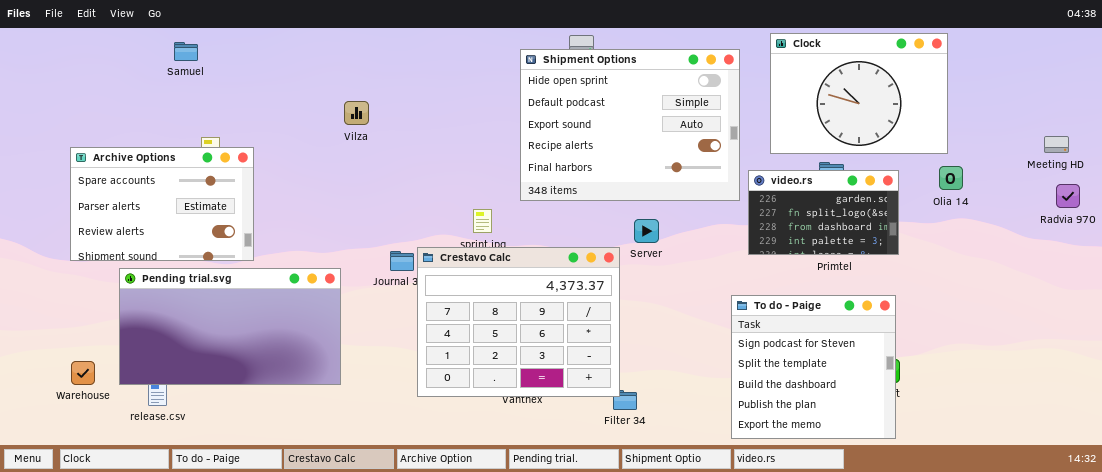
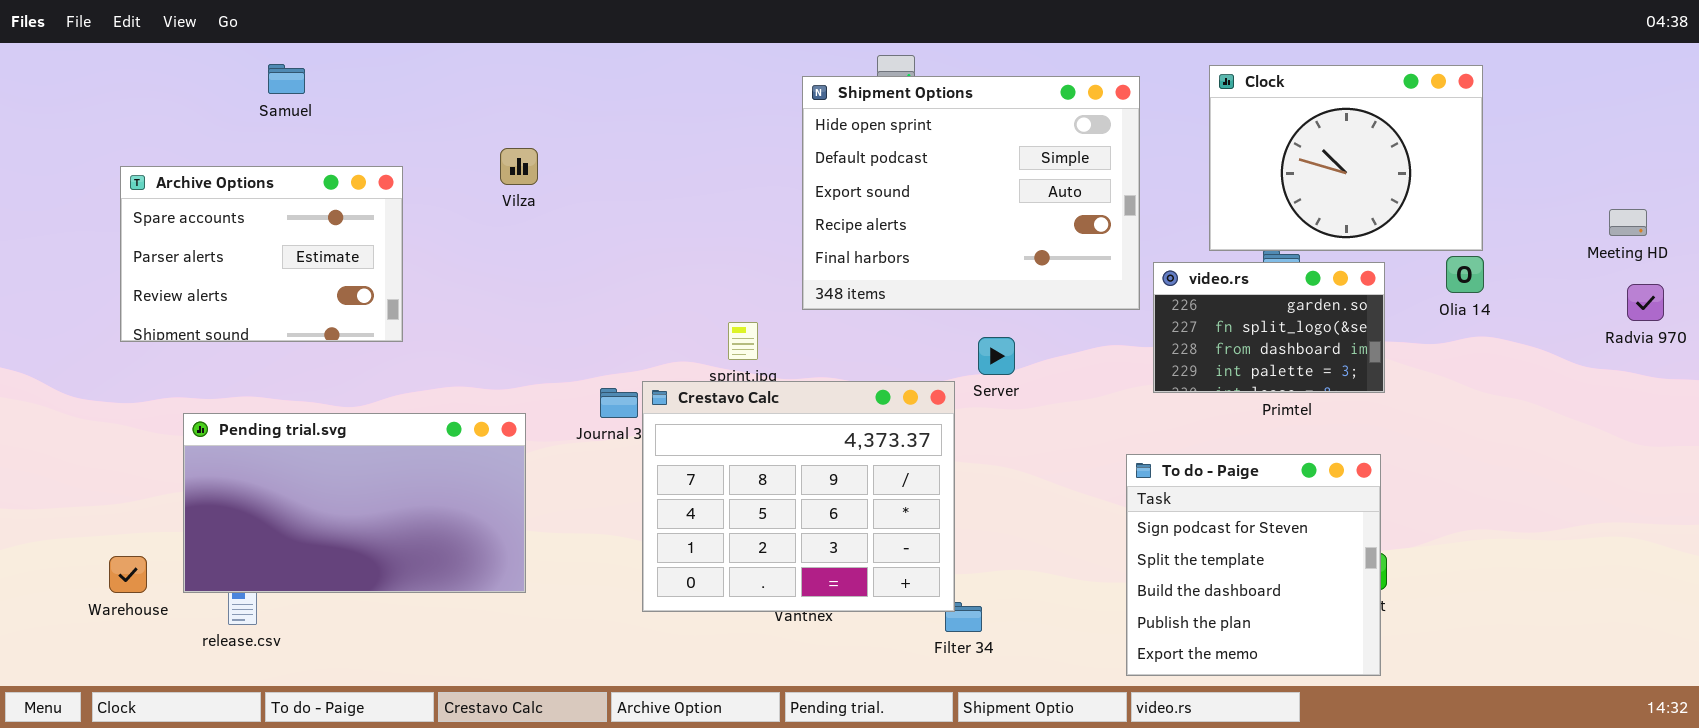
Clock: [770,33,948,154] -> [1209,65,1483,251], moved
Vilza: [344,101,369,125] -> [500,148,538,185], moved
Archive Options: [70,147,254,261] -> [120,166,403,342], moved

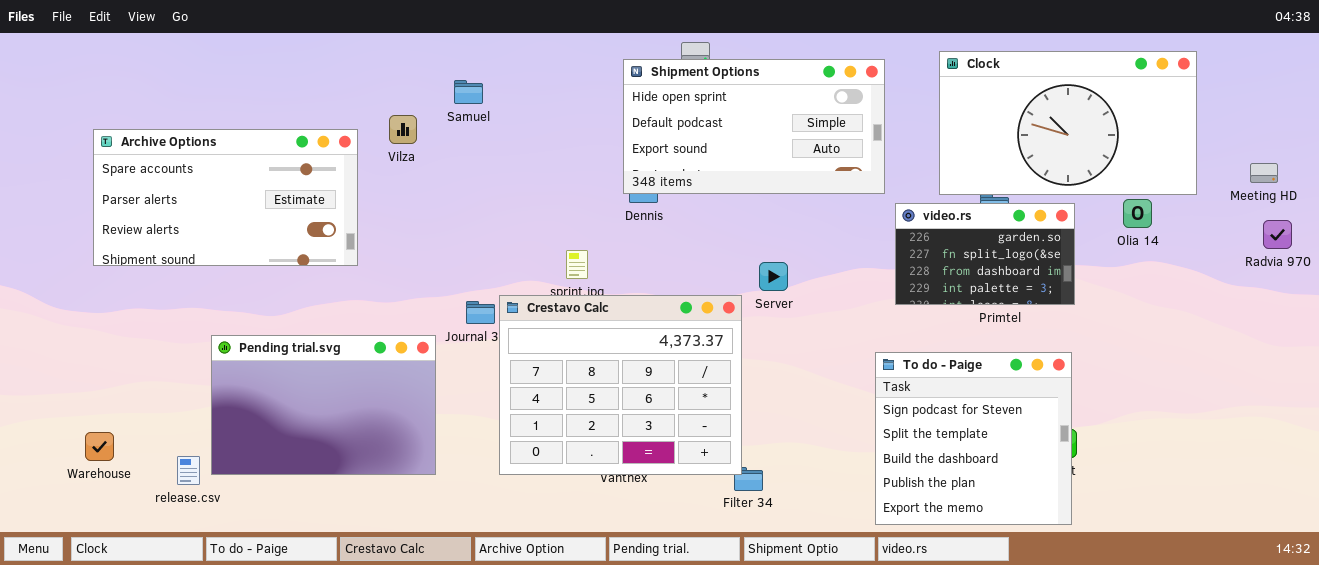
Samuel: [268,64,305,94] -> [454,80,483,104], moved
Clock: [1209,65,1483,251] -> [939,51,1197,195], resized
Shipment Options: [802,76,1140,310] -> [623,59,885,194], resized
Archive Options: [120,166,403,342] -> [93,129,358,266], resized
Pending trial.svg: [183,413,526,593] -> [211,335,436,475], moved, resized

